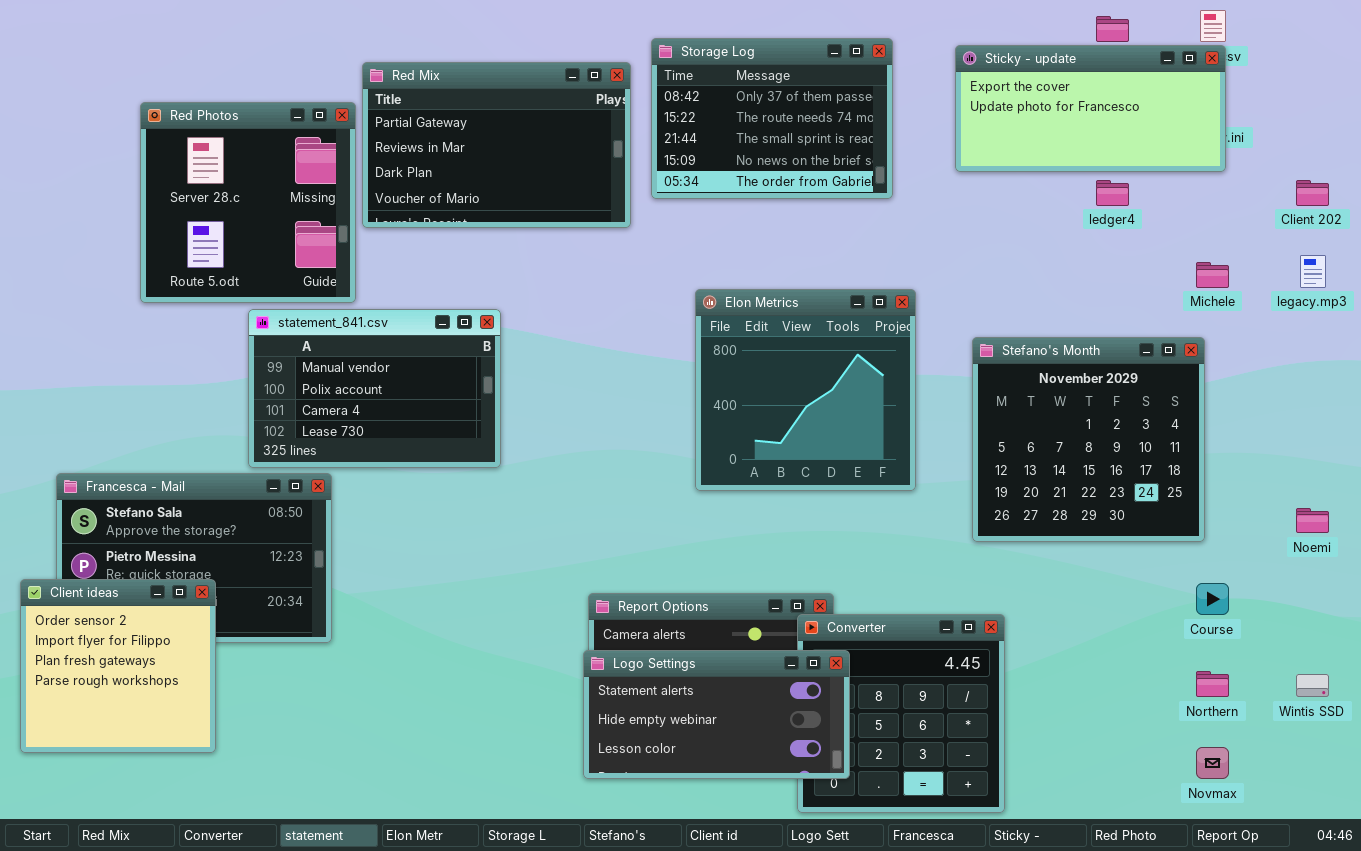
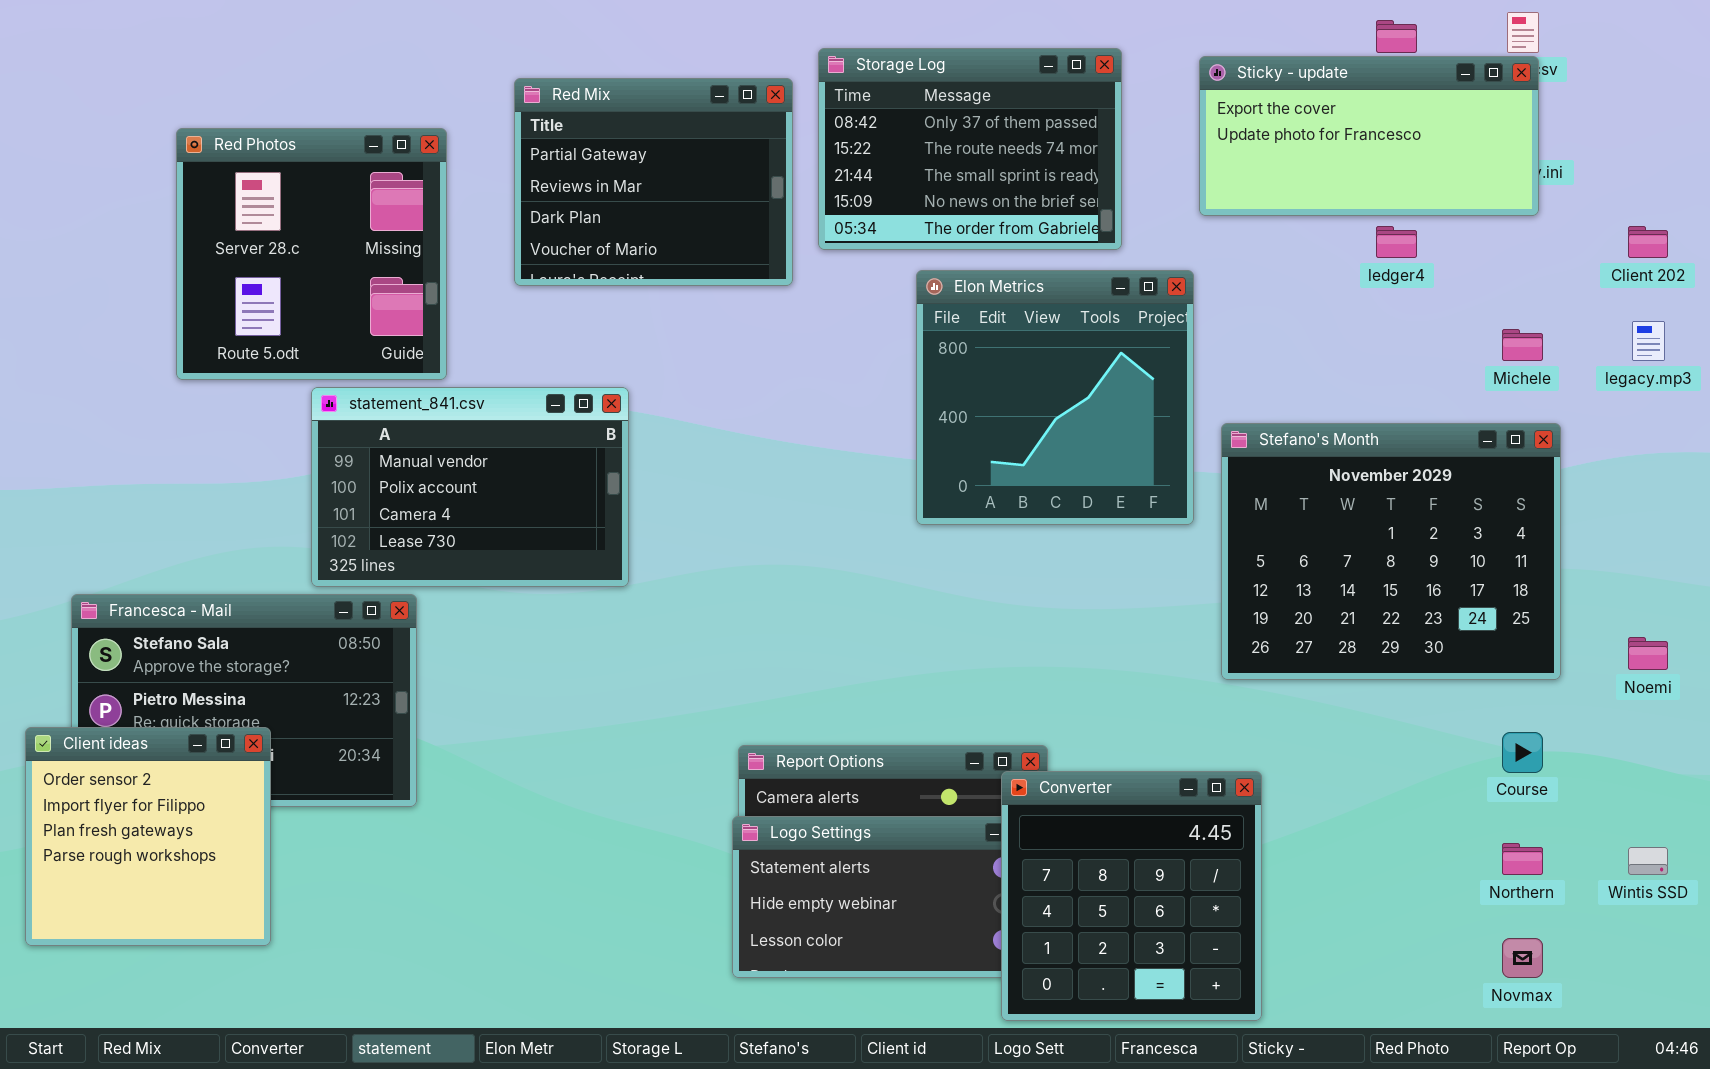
Red Mix: [362,62,631,228] -> [514,78,793,286], resized
Elon Metrics: [695,289,916,491] -> [916,270,1194,525], moved
Stefano's Month: [972,337,1205,542] -> [1221,423,1561,680], resized
Converter: [797,614,1005,813] -> [1001,771,1262,1021], raised

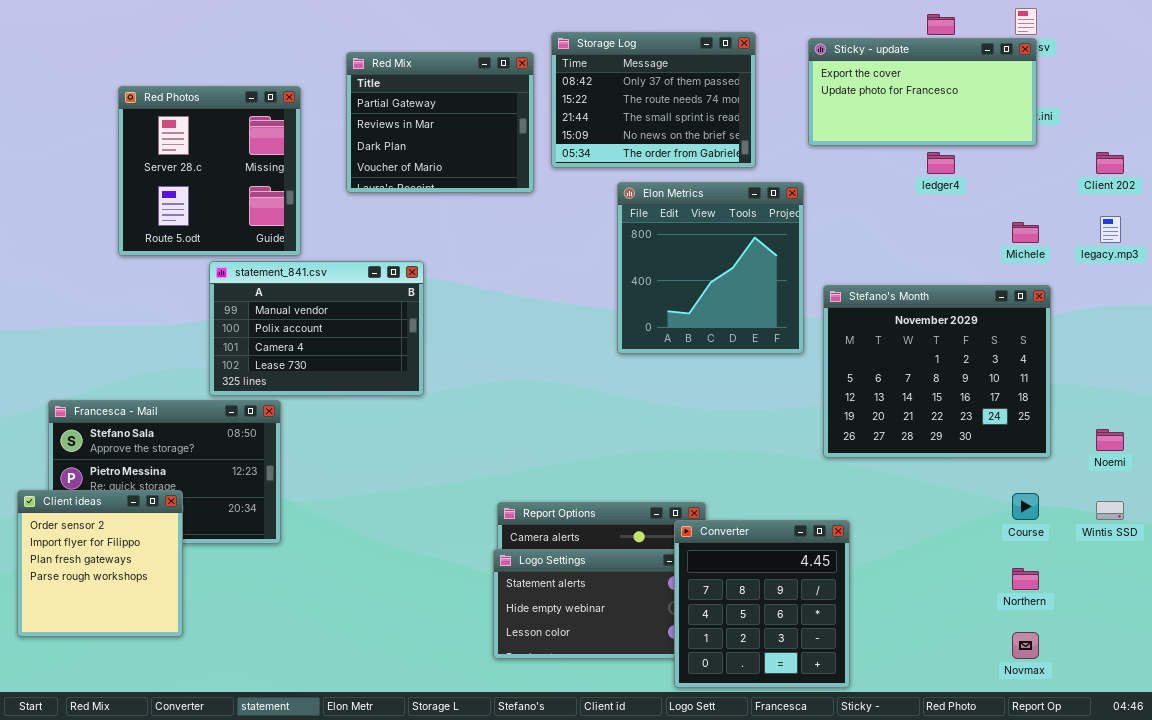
Wintis SSD: [1628,847,1668,875] -> [1096,501,1124,520], moved

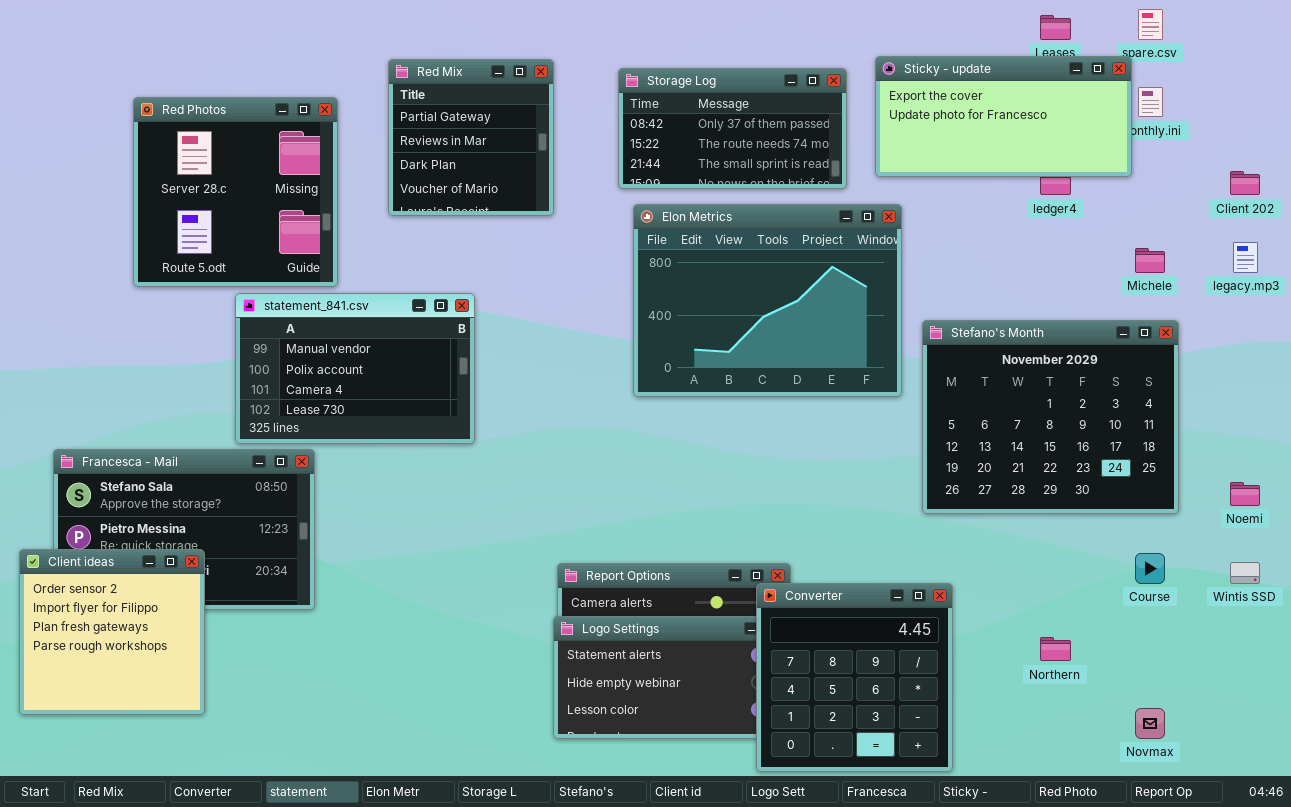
Storage Log: [551,32,756,168] -> [618,68,847,189], resized
Sticky - update: [808,38,1037,146] -> [875,56,1132,177], moved
Red Mix: [346,52,534,193] -> [388,59,554,216], resized
Elon Metrics: [617,182,804,354] -> [633,204,902,397], resized
Northern: [1012,568,1039,590] -> [1040,637,1071,661], moved

